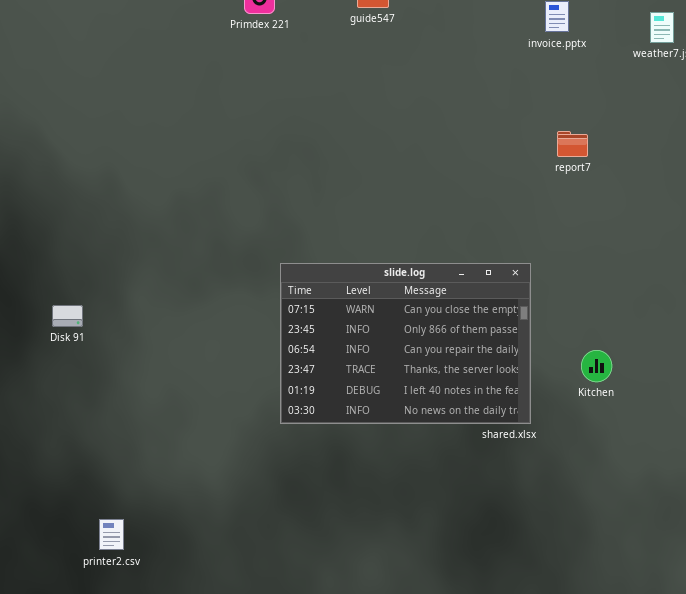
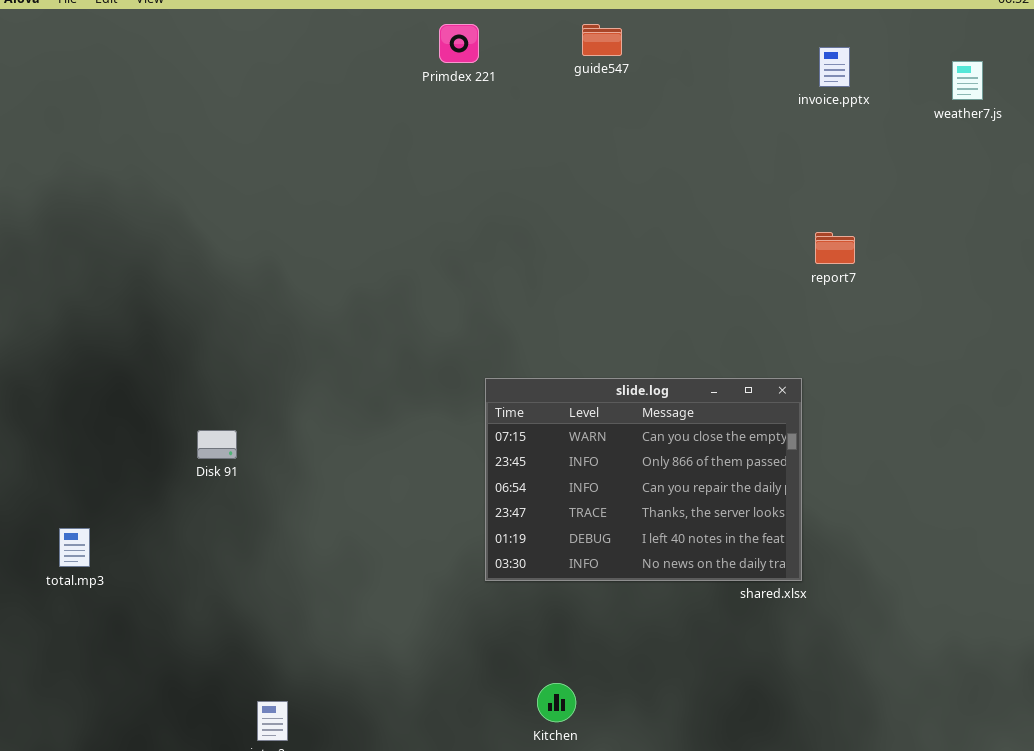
report7: [557,131,588,157] -> [815,232,855,264], moved
Kitchen: [581,350,612,382] -> [537,683,576,722], moved

